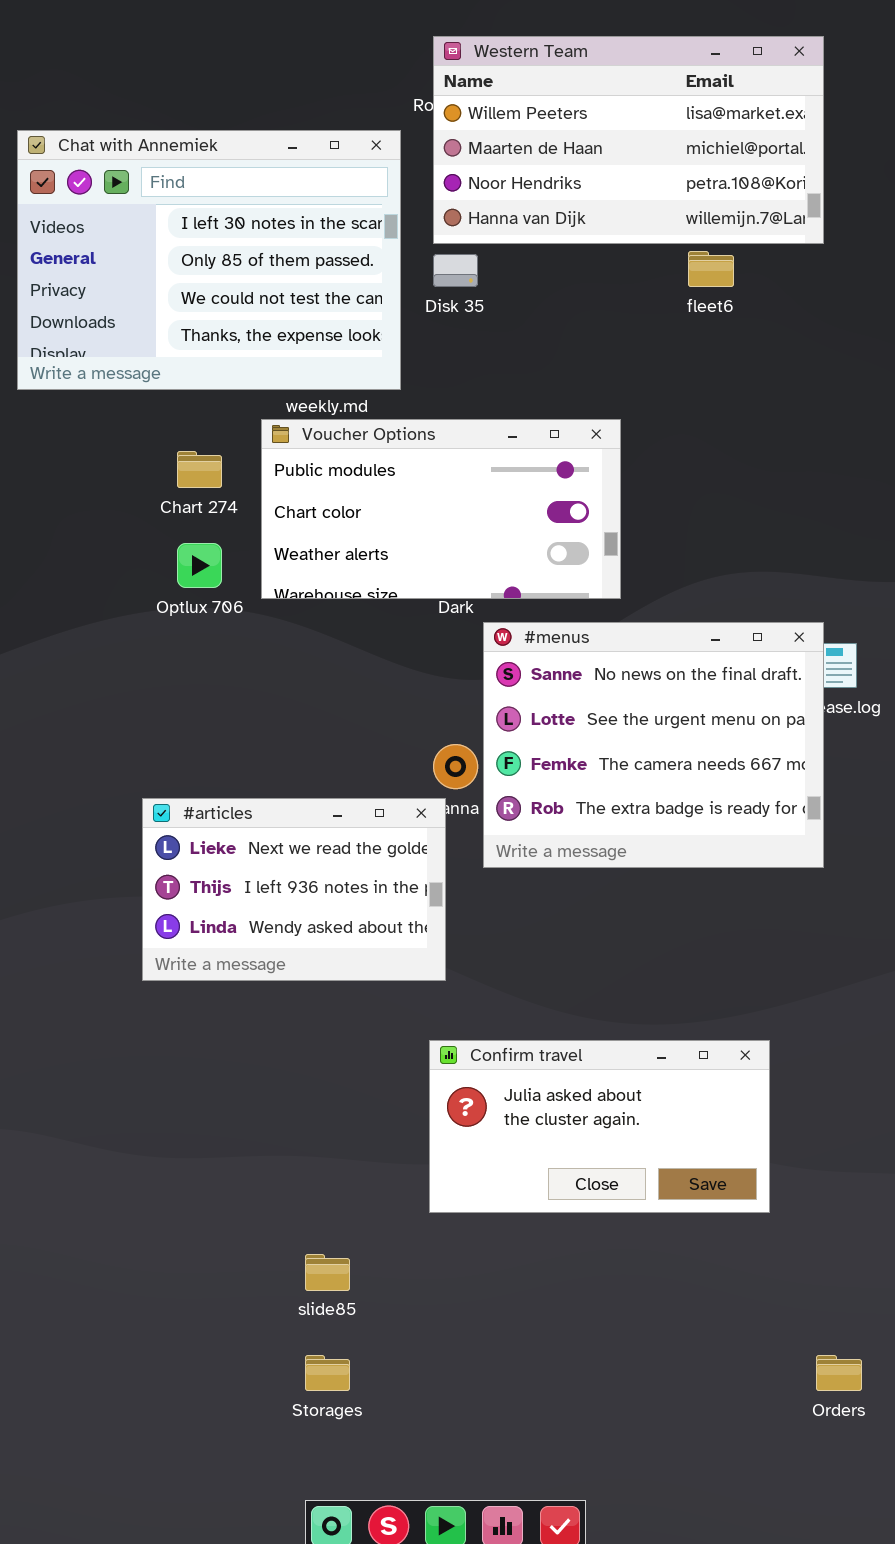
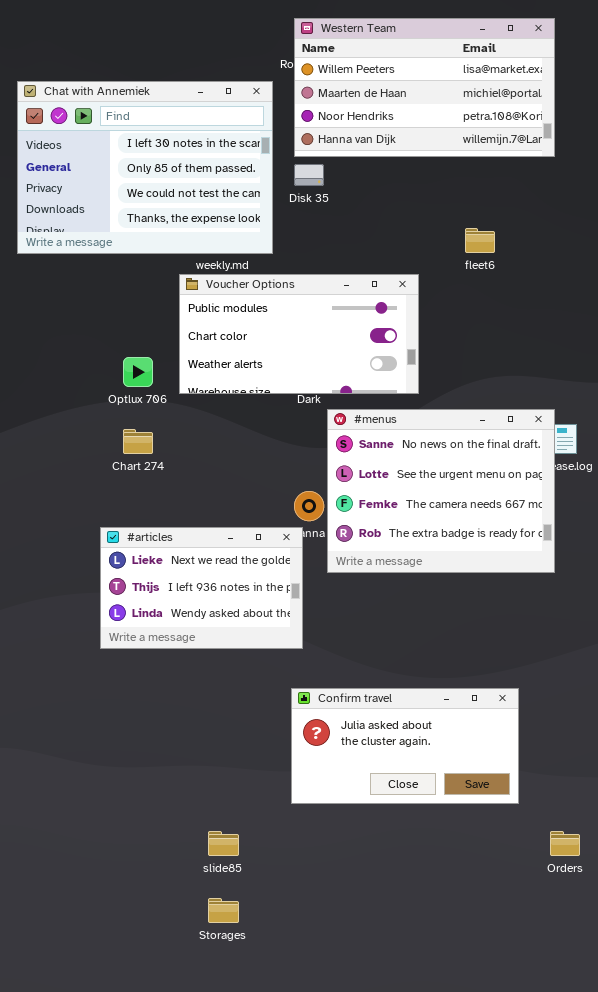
fleet6: [688,251,734,287] -> [465,228,495,253], moved
Chart 274: [177,451,222,488] -> [123,429,153,454], moved
Orders: [816,1355,862,1391] -> [550,831,580,856], moved

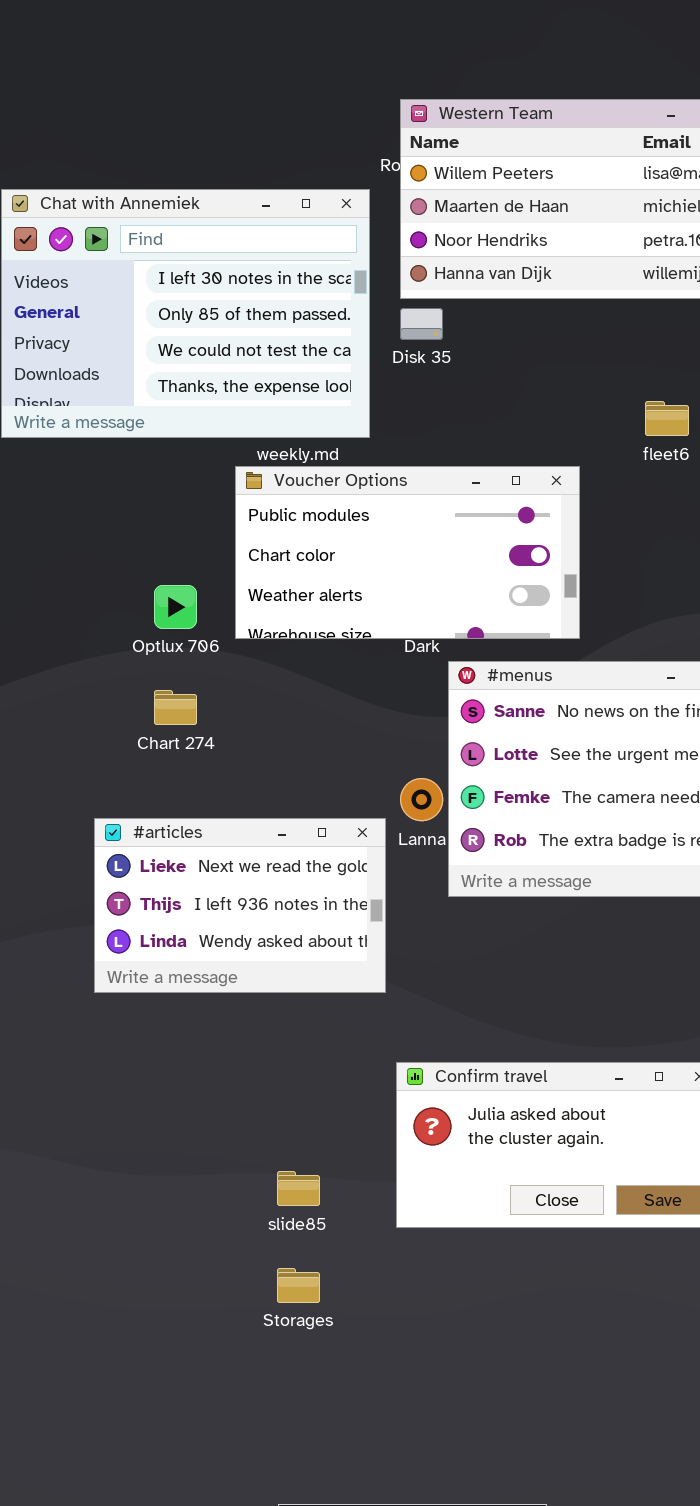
#articles: [100,527,303,649] -> [94,818,386,993], moved
slide85: [208,831,239,856] -> [277,1171,320,1206], moved
Storages: [208,898,239,923] -> [277,1268,320,1303], moved

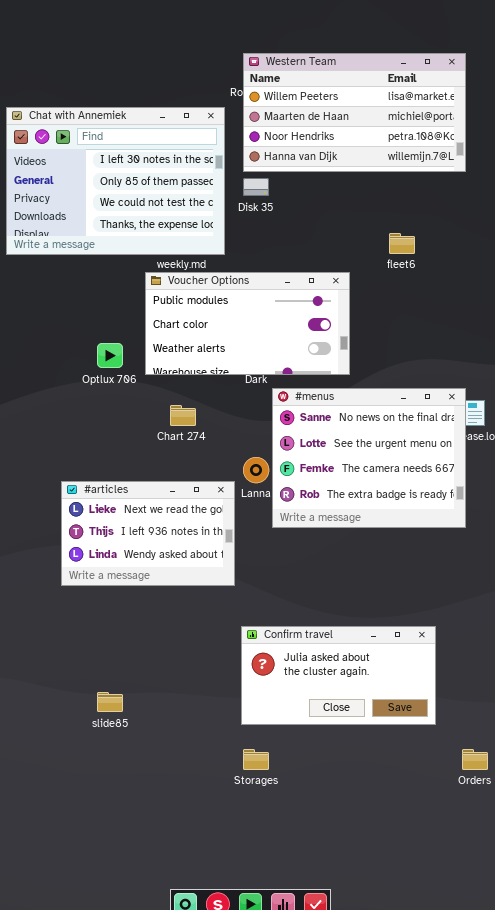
Chart 274: [154,690,197,725] -> [170,405,196,426], moved
slide85: [277,1171,320,1206] -> [97,692,123,712], moved
Storages: [277,1268,320,1303] -> [243,749,269,770], moved

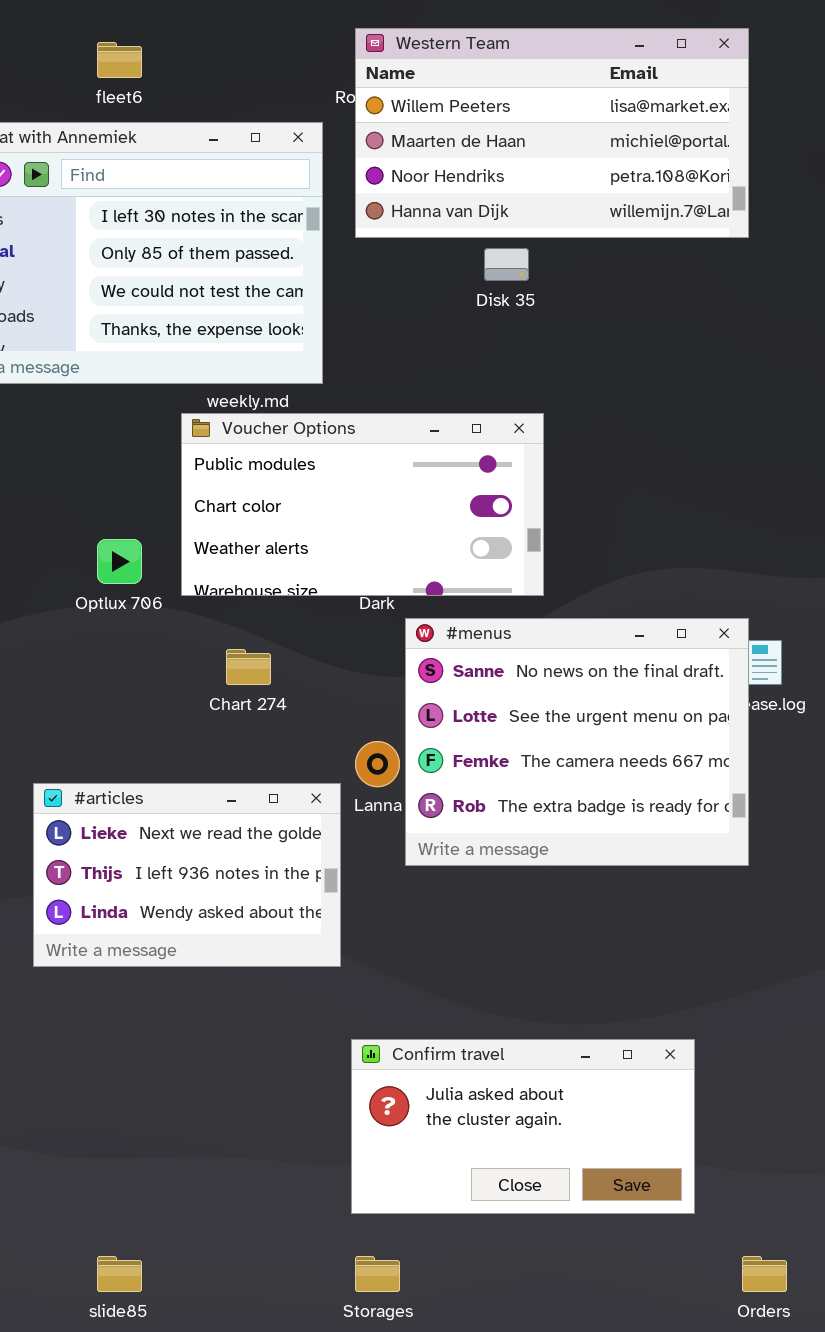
Disk 35: [243,178,269,196] -> [484,248,529,281], moved
fleet6: [389,233,415,254] -> [97,42,142,78], moved
slide85: [97,692,123,712] -> [97,1256,142,1292], moved

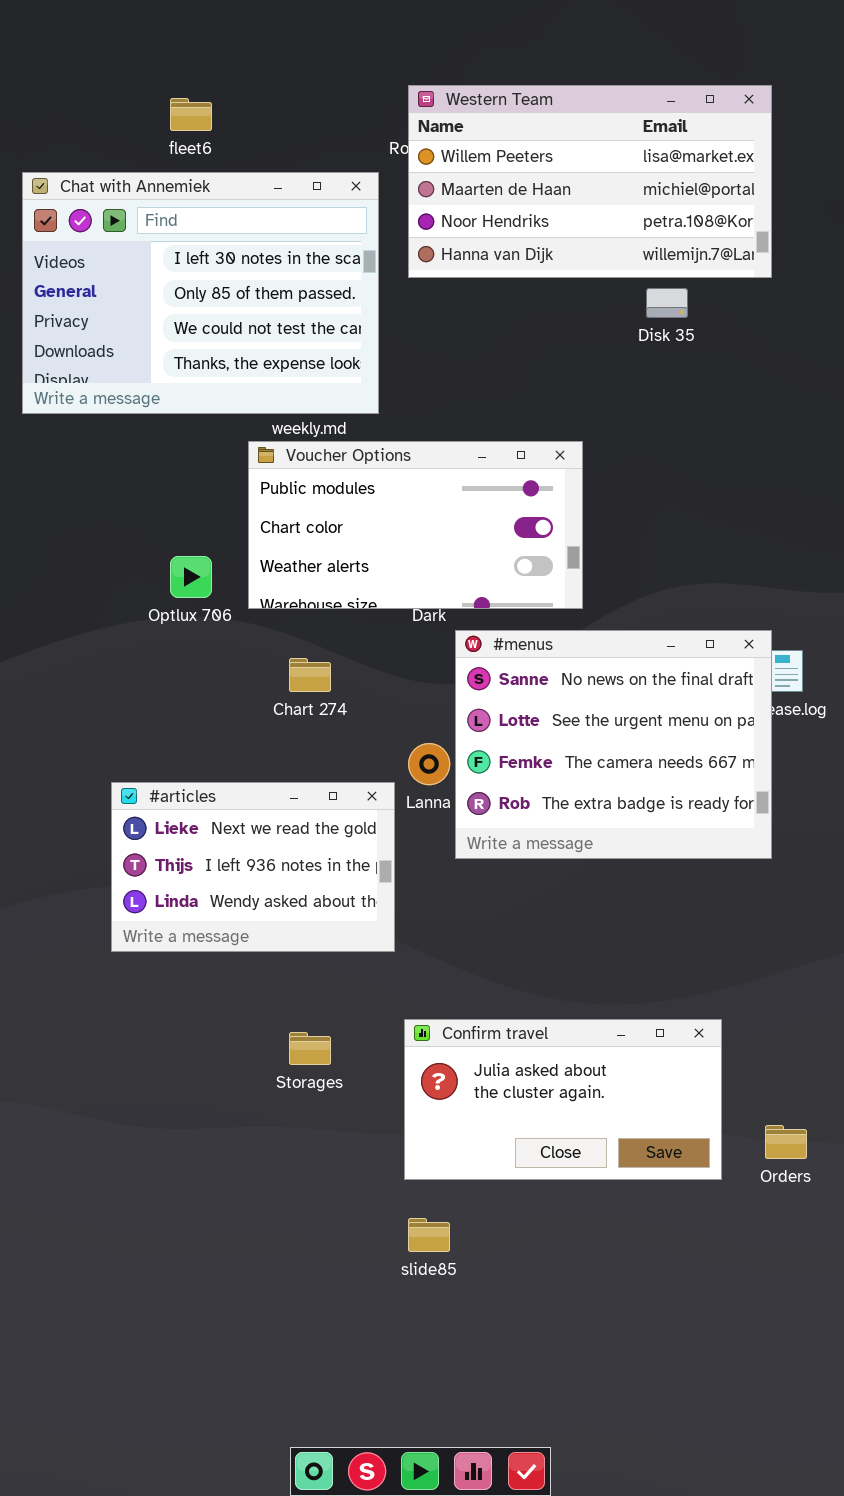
Disk 35: [484,248,529,281] -> [646,288,688,318], moved
slide85: [97,1256,142,1292] -> [408,1218,450,1252], moved
Storages: [355,1256,400,1292] -> [289,1032,331,1065], moved
Orders: [742,1256,787,1292] -> [765,1125,807,1159], moved

